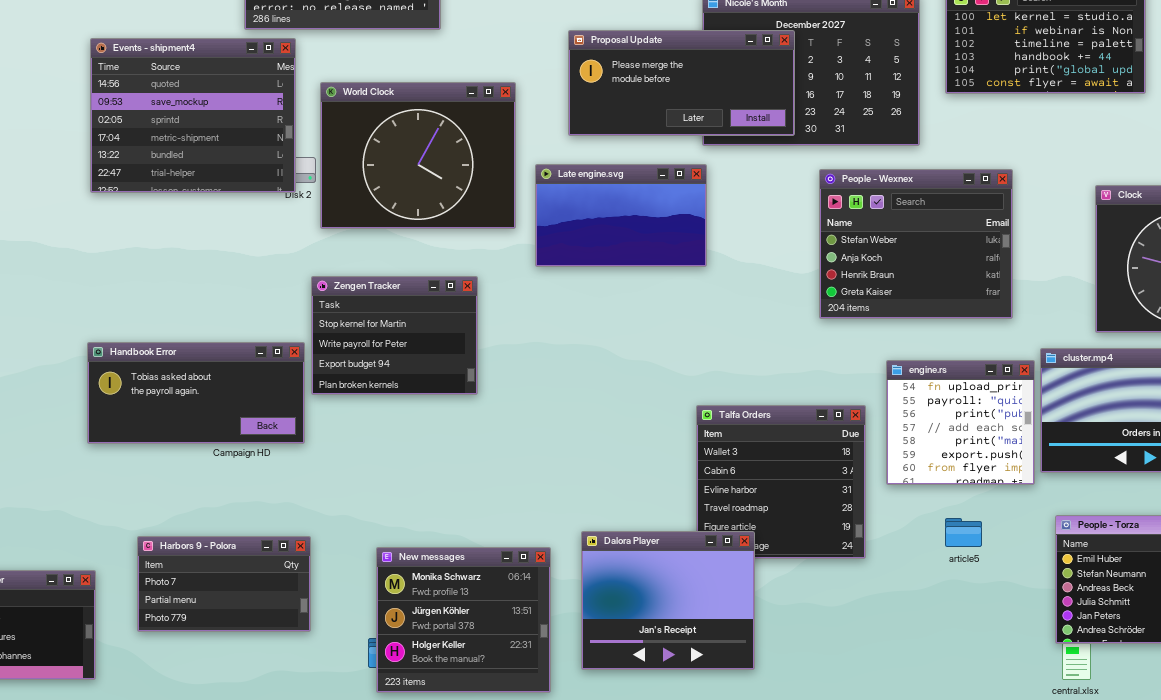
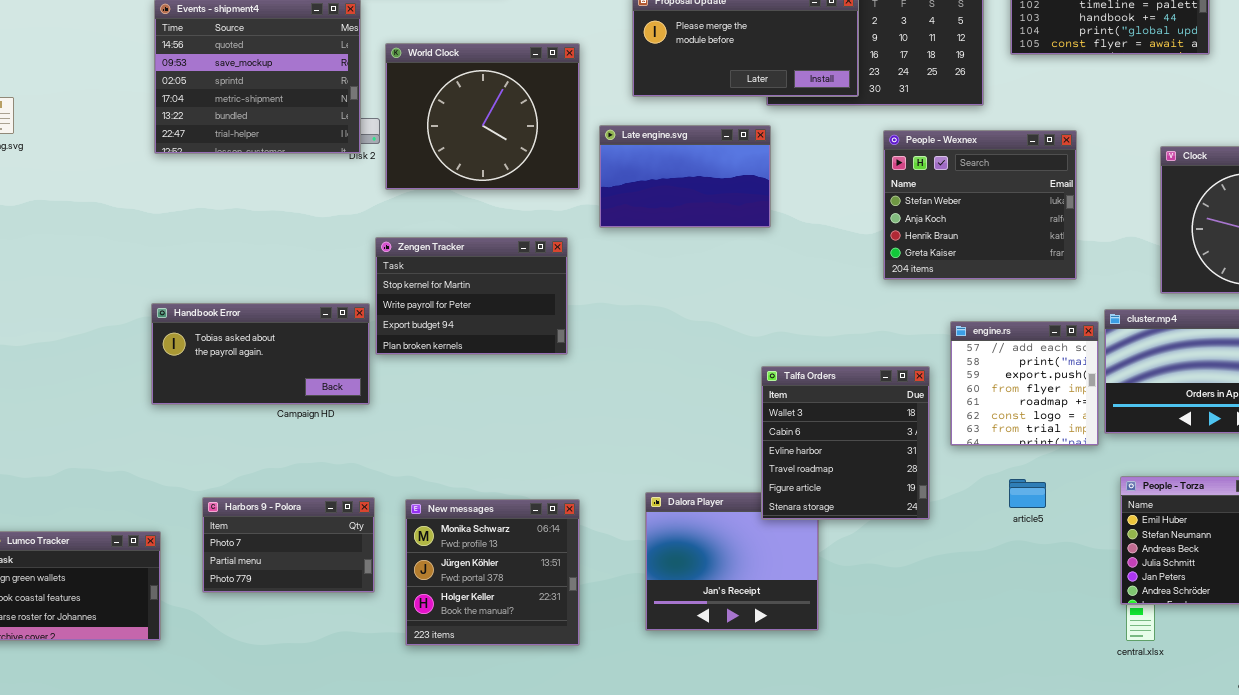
Zengen Tracker: [311,276,478,395] -> [375,237,568,355], resized
engine.rs: [886,360,1035,485] -> [950,321,1099,446], scrolled down 3 rows
Talfa Orders: [696,405,866,559] -> [761,366,930,520], raised
New messages: [376,547,551,693] -> [405,499,580,646], moved

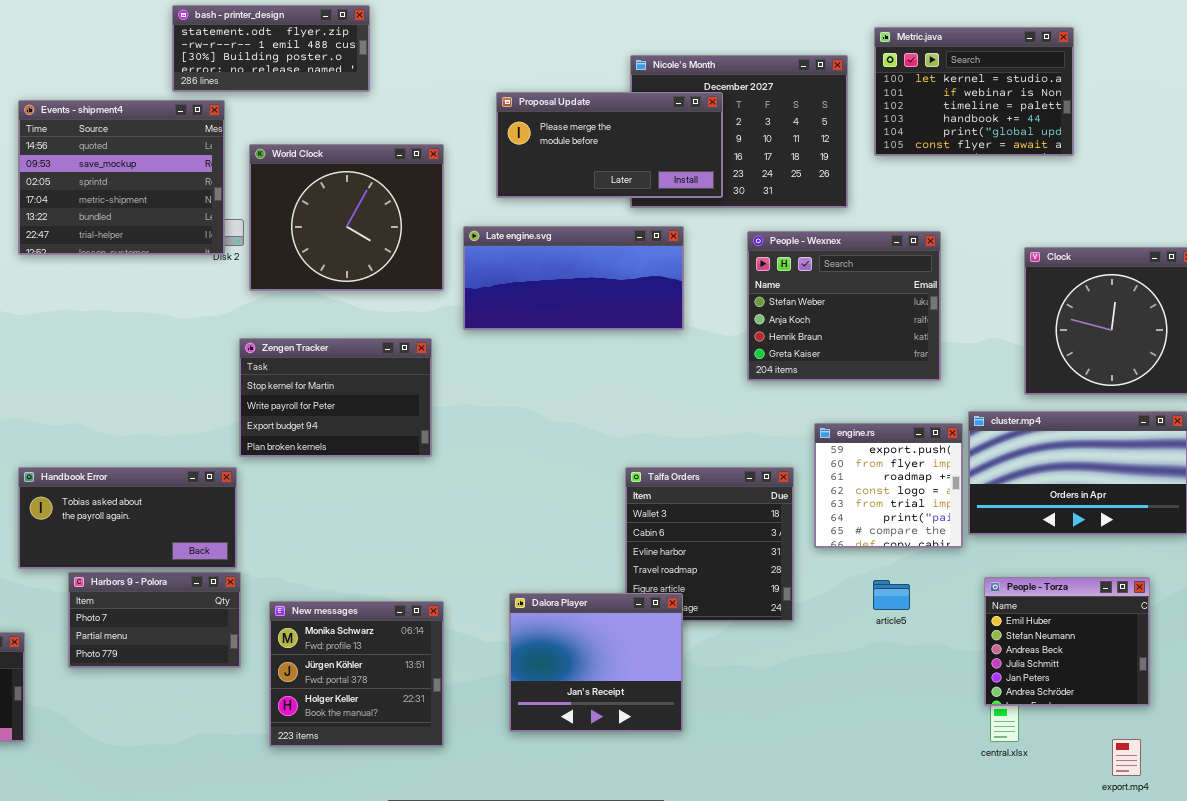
Late engine.svg: [599,125,771,228] -> [463,226,684,330], resized
Handbook Error: [151,303,370,405] -> [18,467,237,569], moved
engine.rs: [950,321,1099,446] -> [814,423,963,548], scrolled down 2 rows
Dalora Player: [645,492,819,631] -> [509,593,683,732], raised
Harbors 9 - Polora: [202,497,375,593] -> [68,572,241,668], moved

